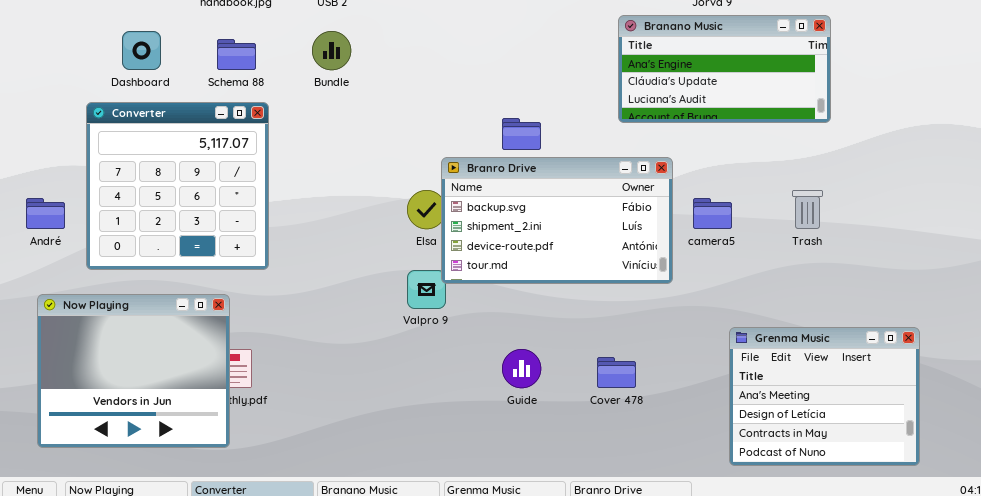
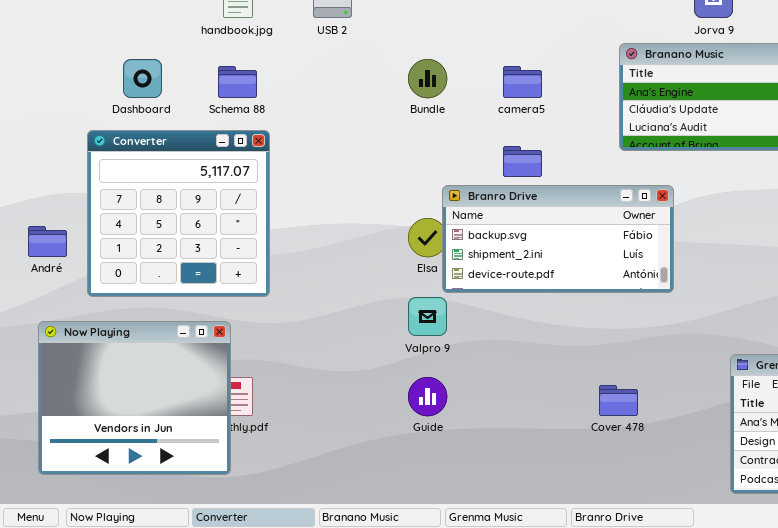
Bundle: [312,31,351,70] -> [408,59,447,98], moved
Branro Drive: [441,157,673,284] -> [442,185,674,293], resized
camera5: [693,198,732,229] -> [503,66,542,98], moved
Guide: [502,349,541,388] -> [408,377,447,416], moved

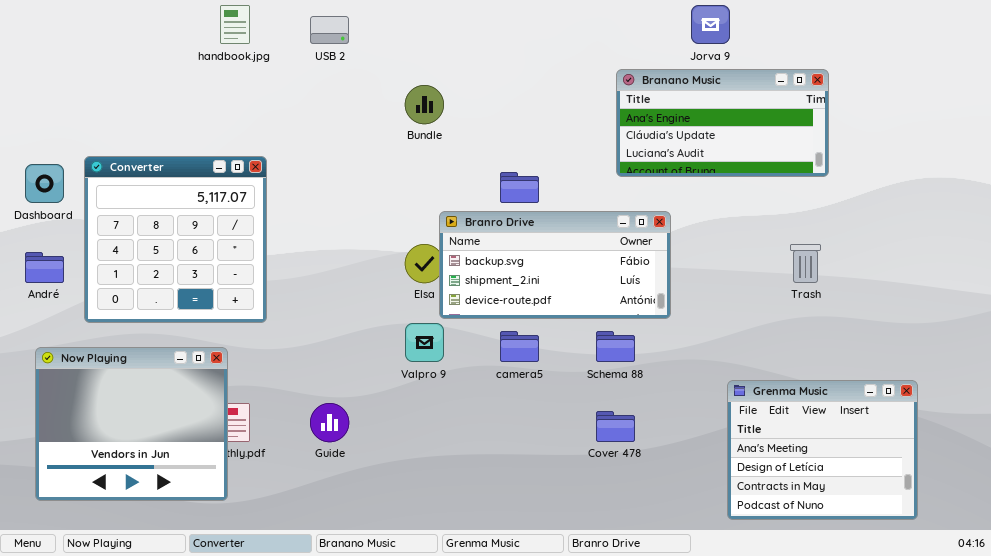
Dashboard: [123,59,162,98] -> [25,164,64,203], moved
Schema 88: [218,66,257,98] -> [596,331,635,362], moved
camera5: [503,66,542,98] -> [500,331,539,362], moved
Guide: [408,377,447,416] -> [310,403,349,442], moved

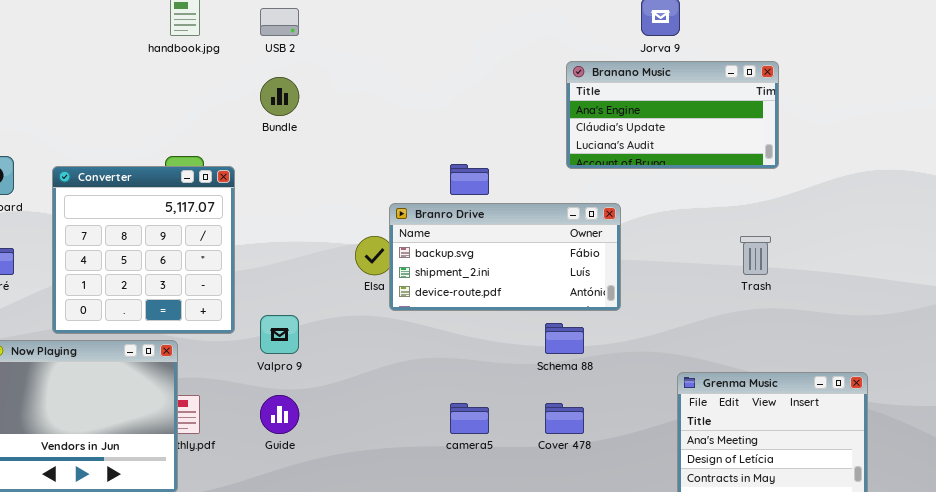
Bundle: [405,85,444,124] -> [260,77,299,116], moved
Converter: [84,156,267,323] -> [52,166,235,334], moved
Valpro 9: [405,323,444,362] -> [260,315,299,354], moved
camera5: [500,331,539,362] -> [450,403,489,434], moved

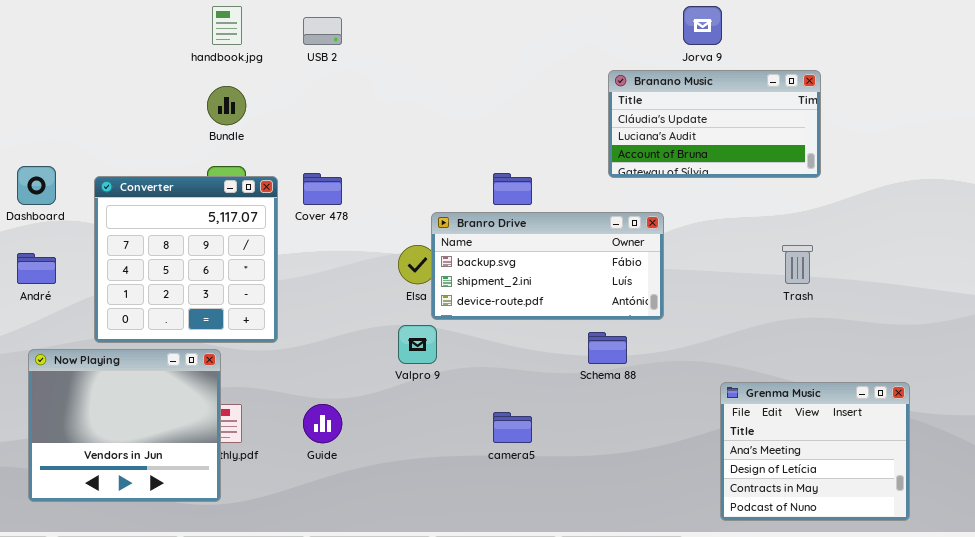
Branano Music: [566,61,779,169] -> [608,70,821,178], scrolled down 1 row
Bundle: [260,77,299,116] -> [207,86,246,125], moved
Valpro 9: [260,315,299,354] -> [398,325,437,364], moved
Cover 478: [545,403,584,434] -> [303,173,342,205], moved

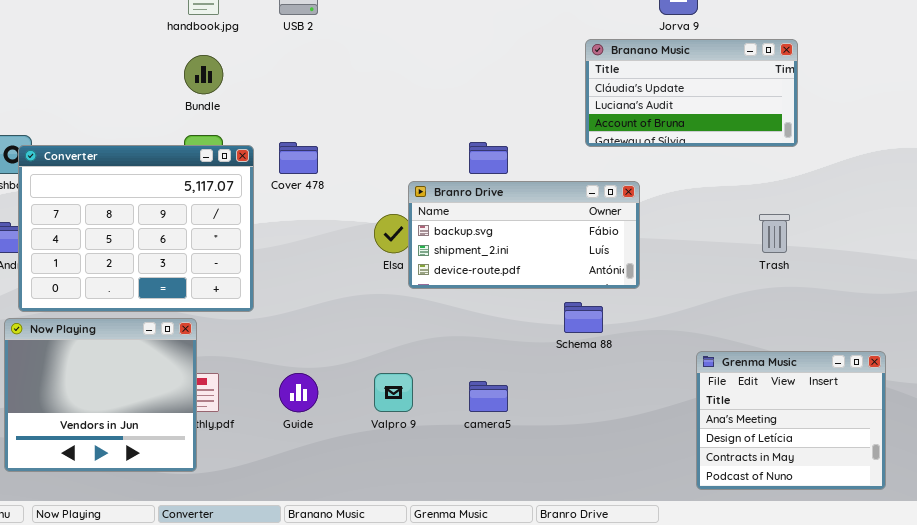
Converter: [94,176,278,343] -> [18,145,254,312], resized
Valpro 9: [398,325,437,364] -> [374,373,413,412], moved

